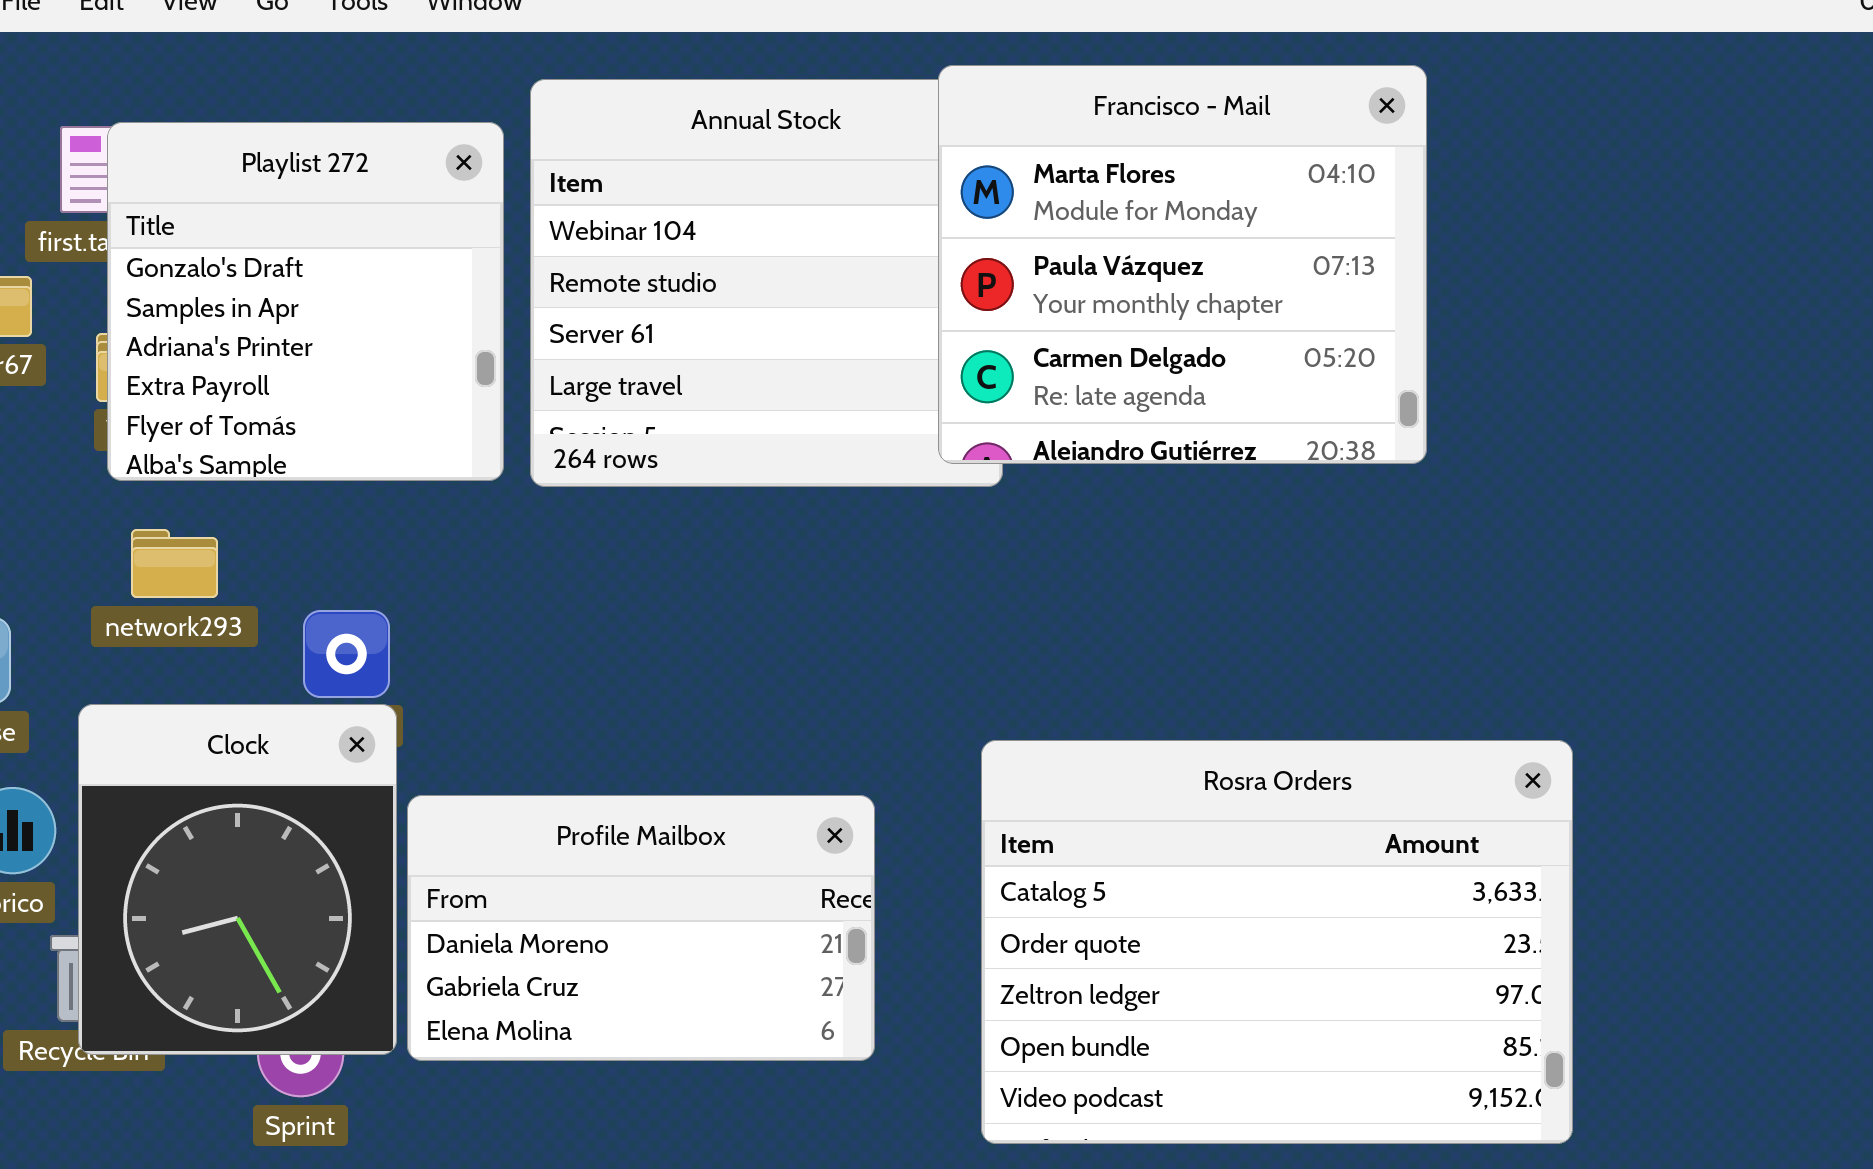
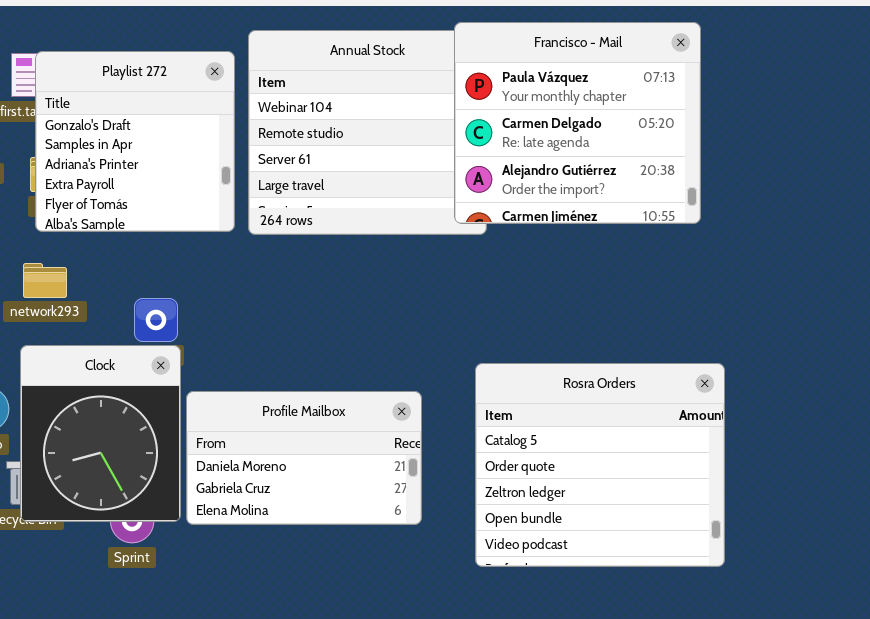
Francisco - Mail: [938,65,1427,464] -> [454,22,701,224], scrolled down 1 row
network293: [131,529,218,598] -> [23,263,67,298], moved
Rosra Orders: [981,740,1573,1144] -> [475,363,725,567], resized

